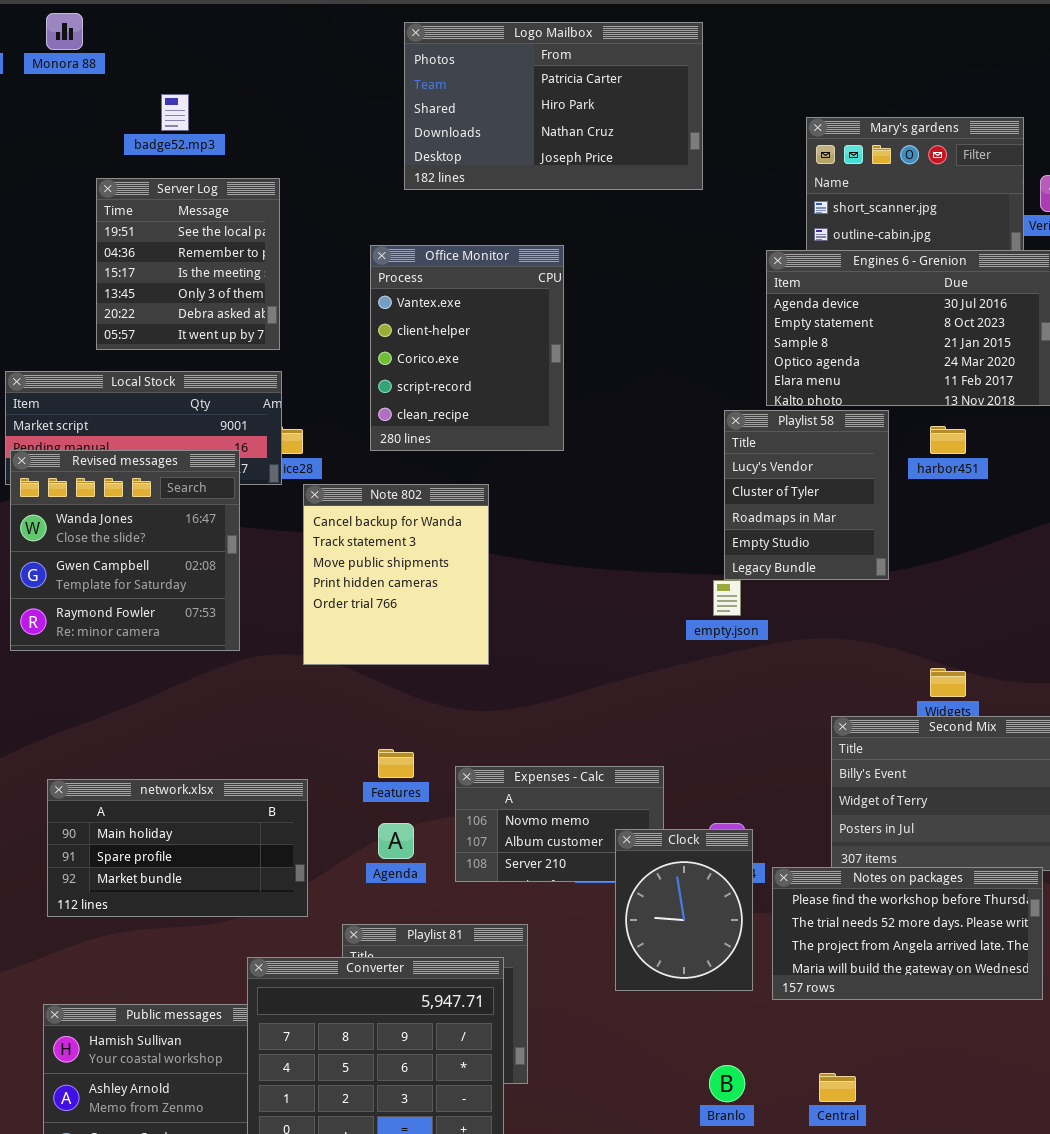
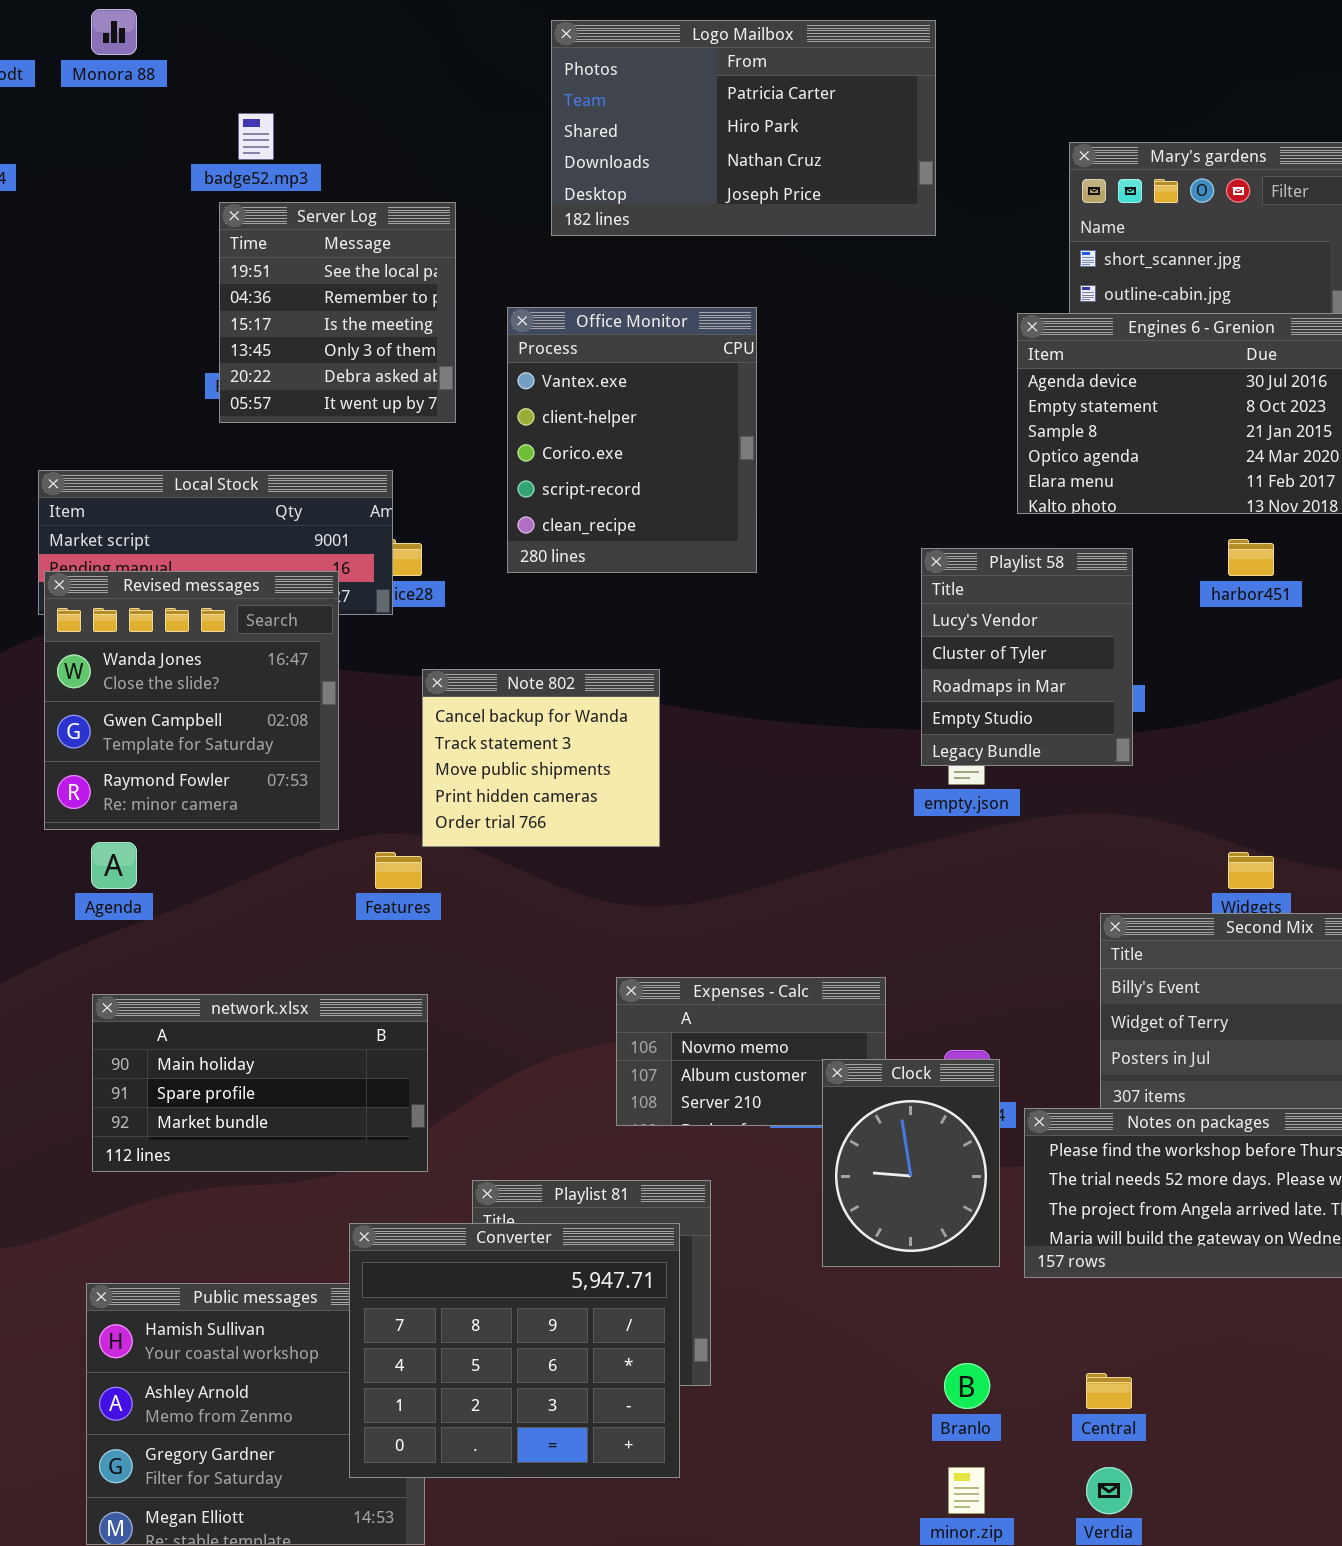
Server Log: [96,178,280,350] -> [219,202,456,423], moved
Playlist 58: [724,410,889,580] -> [921,548,1133,766], moved
Note 802: [303,484,489,665] -> [422,669,660,847], resized
Features: [378,749,414,778] -> [375,852,422,889], moved
Agenda: [378,823,414,859] -> [91,842,137,889], moved

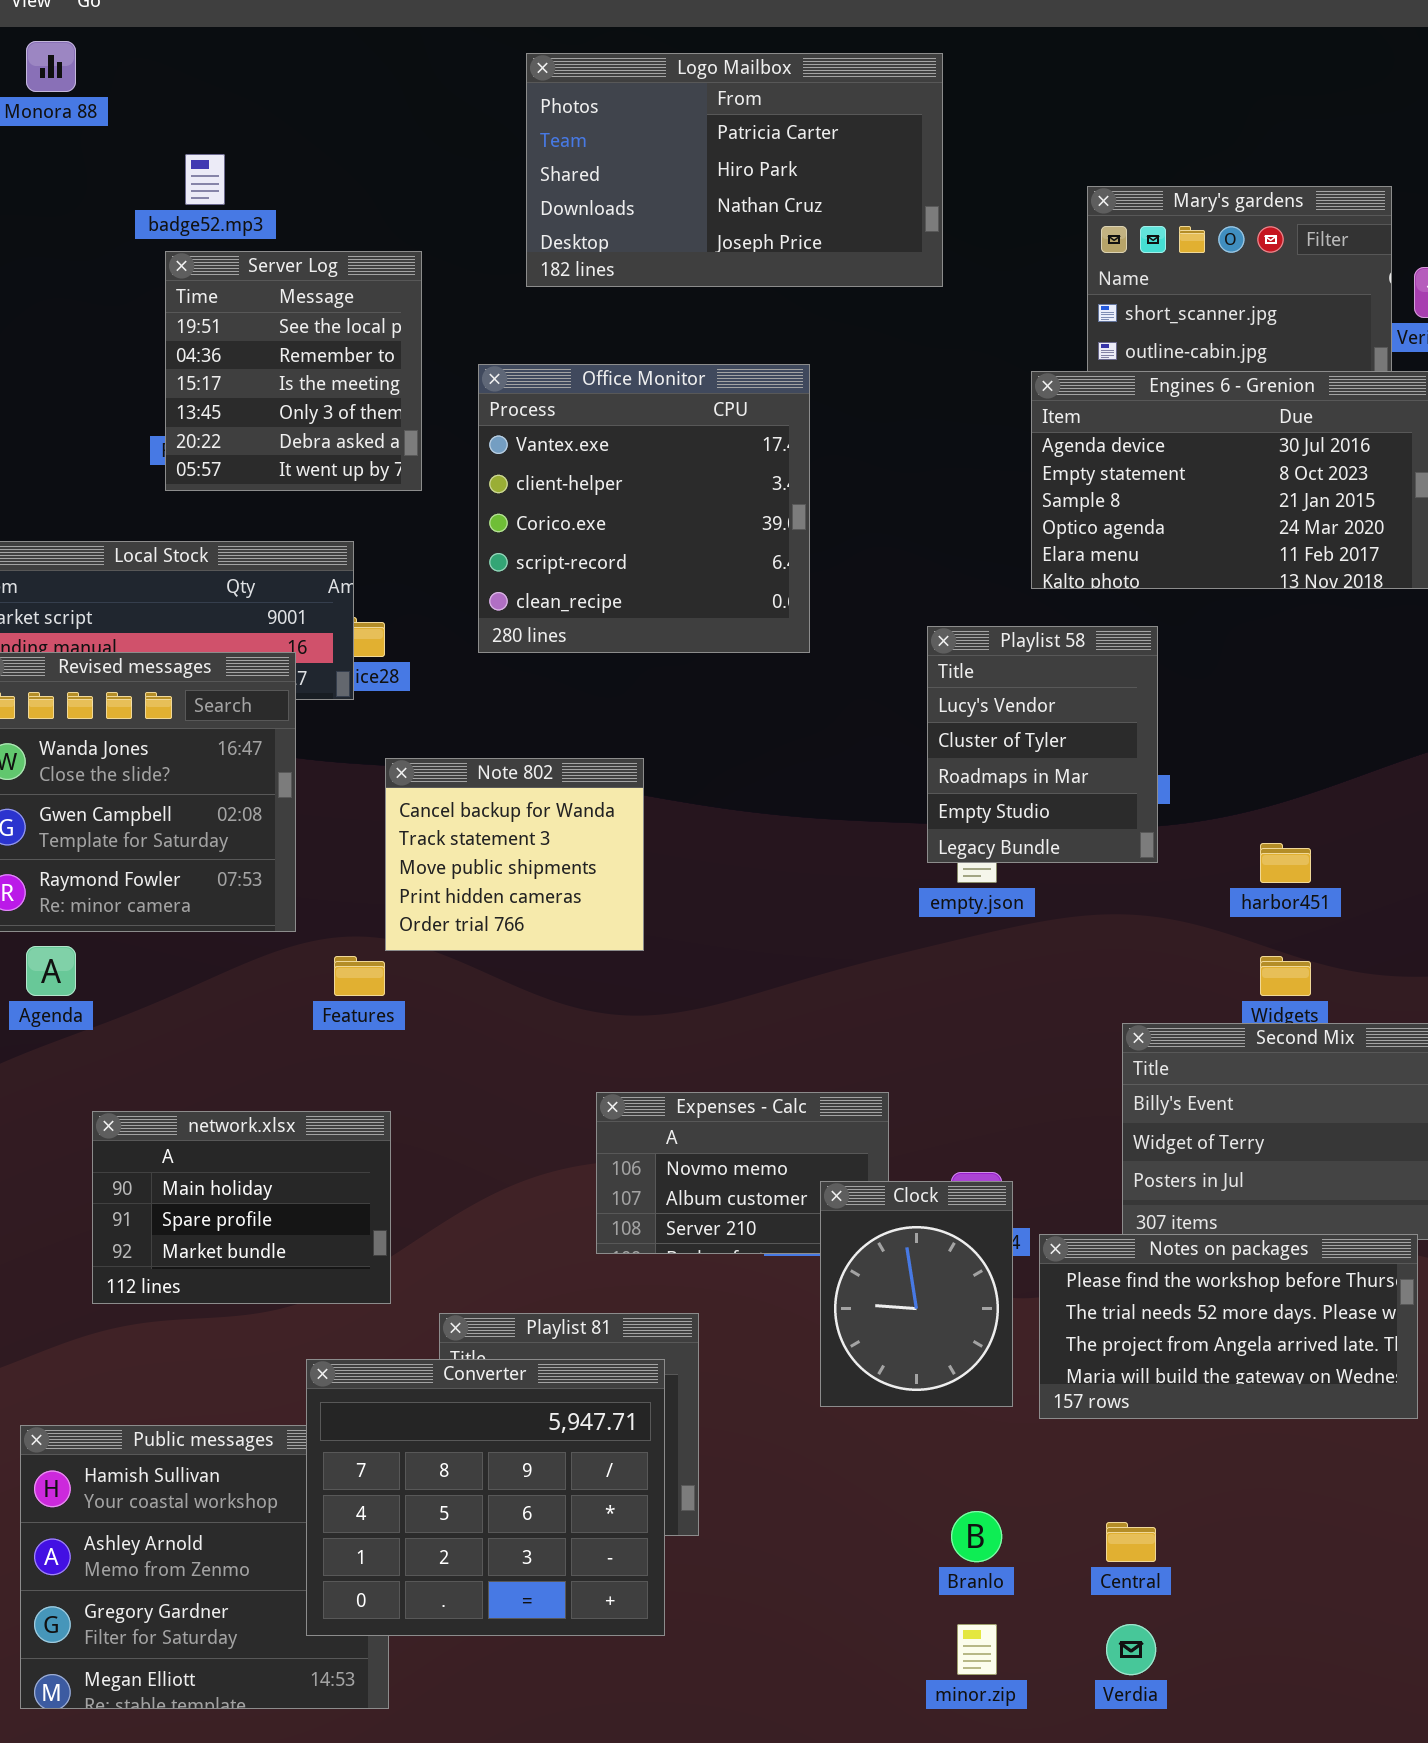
Office Monitor: [507,307,757,573] -> [478,364,810,653], resized
harbor451: [1228,539,1274,576] -> [1260,843,1311,883], moved
network.xlsx: [92,994,428,1172] -> [92,1111,391,1304], resized

